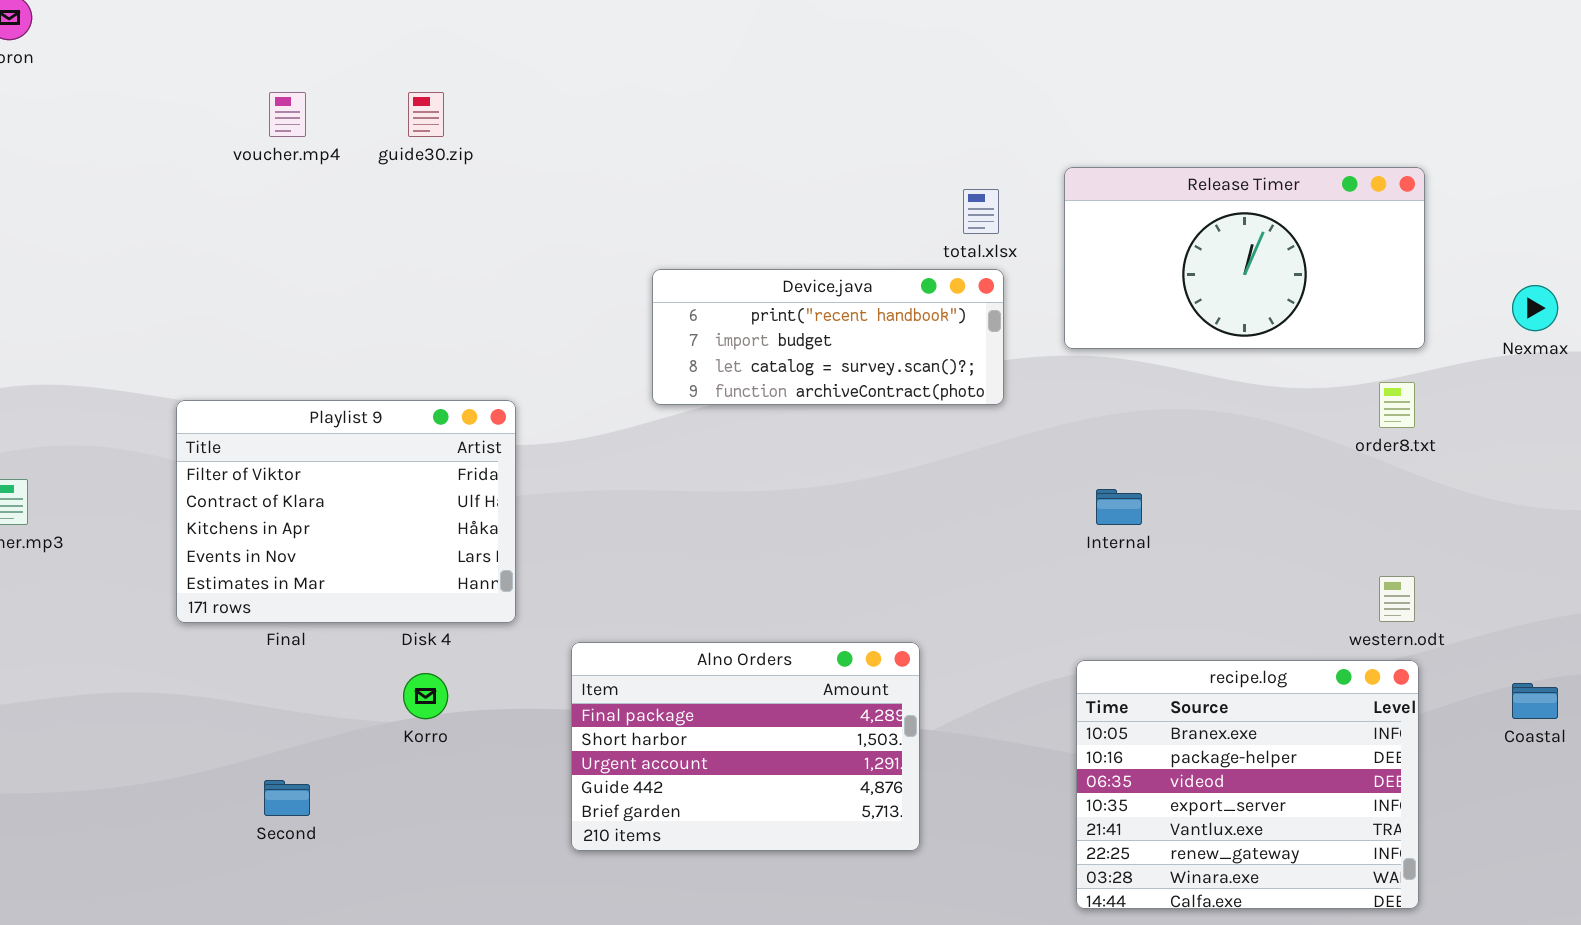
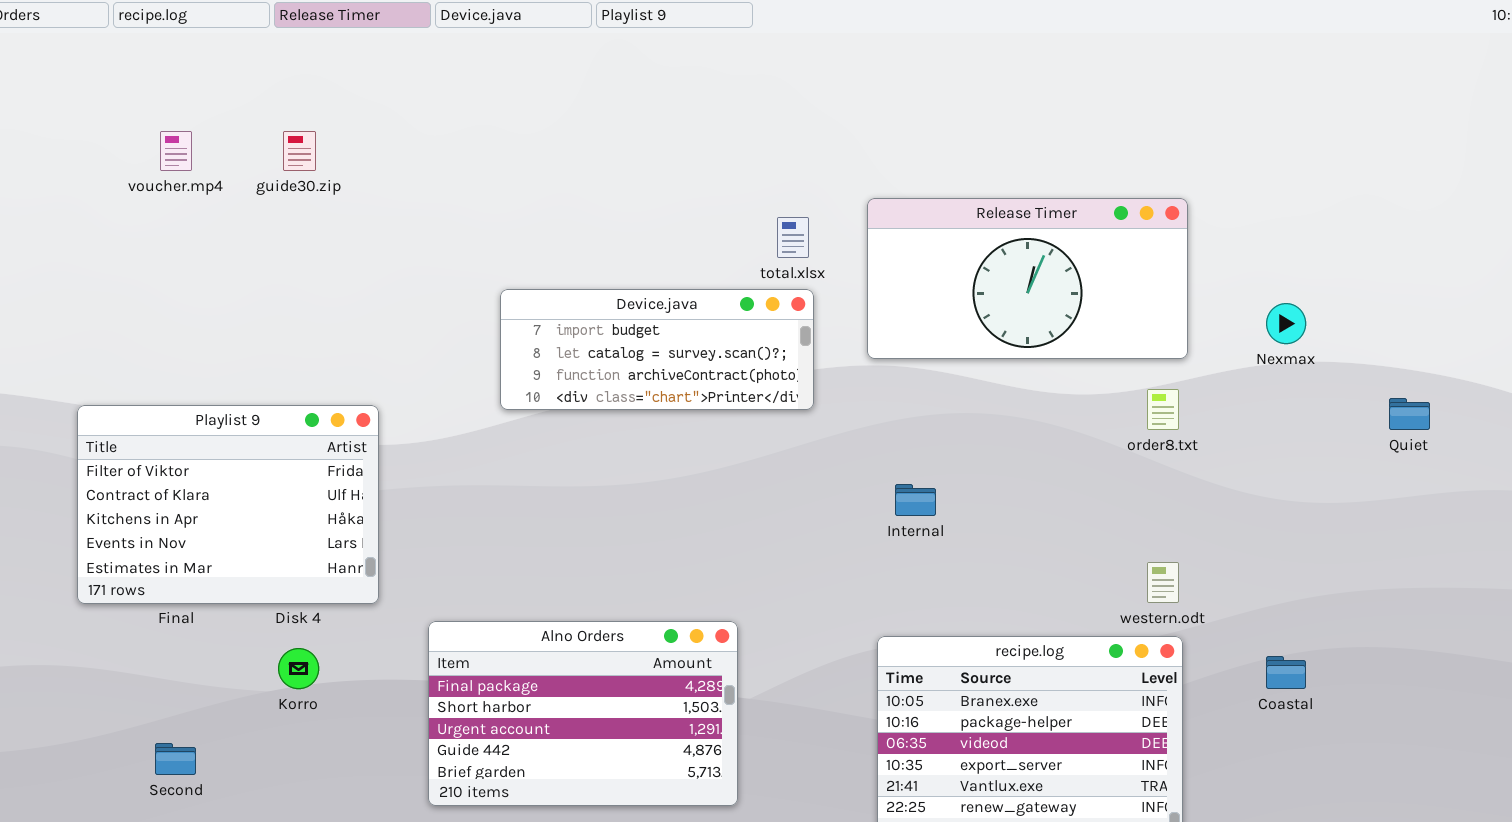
Device.java: [652,269,1004,405] -> [500,289,814,410], scrolled down 1 row

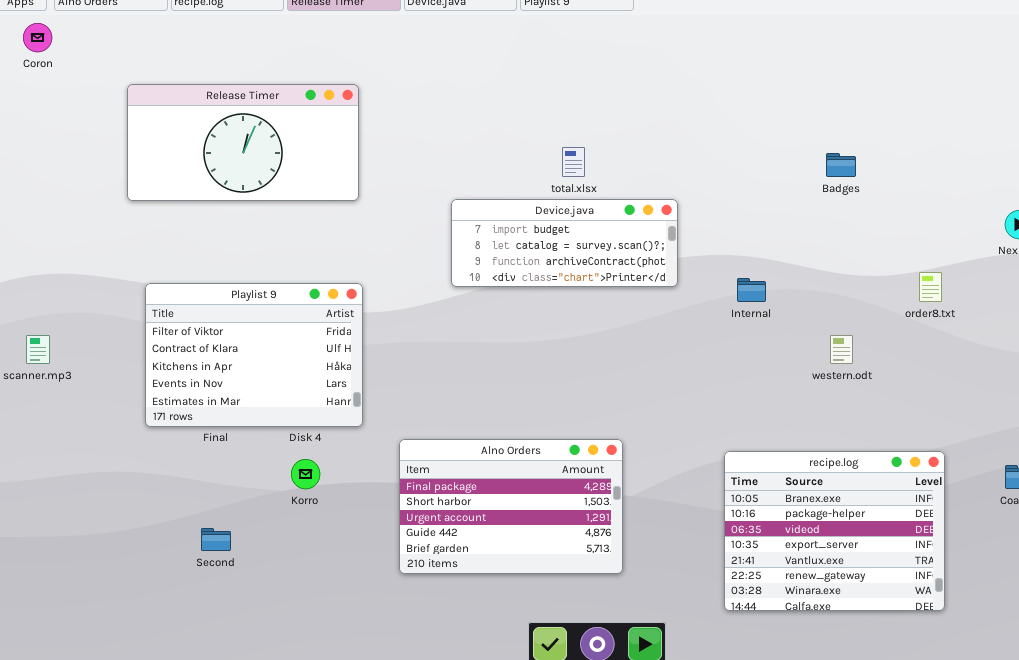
Release Timer: [867,198,1188,359] -> [127,84,359,201], moved
total.xlsx: [777,217,809,258] -> [562,147,585,177], moved
Internal: [895,484,936,516] -> [737,278,766,302], moved
western.odt: [1147,562,1179,603] -> [830,335,853,364], moved

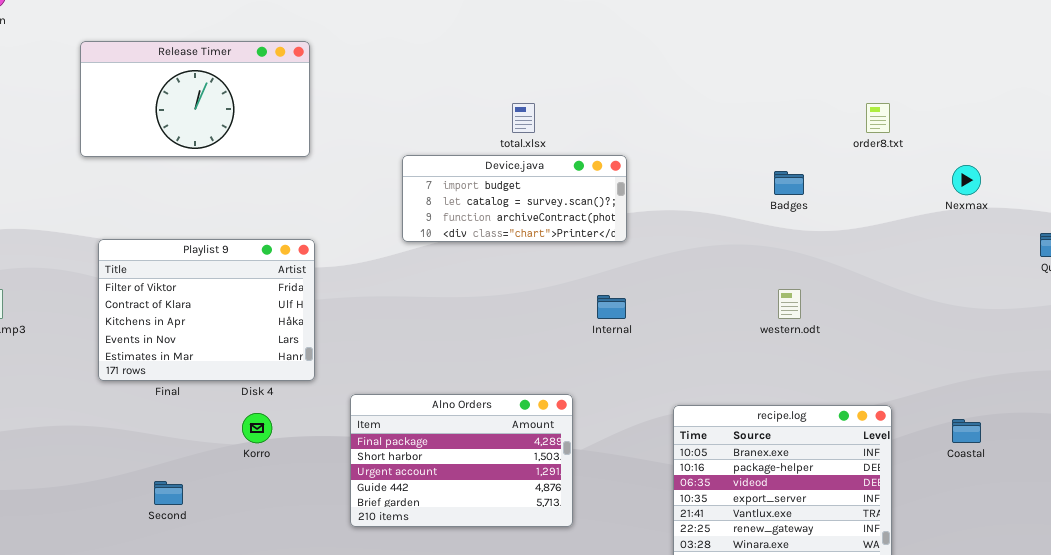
Badges: [826,153,856,177] -> [774,171,804,195], moved
order8.txt: [919,272,942,302] -> [866,103,890,133], moved
Internal: [737,278,766,302] -> [597,295,626,319], moved

